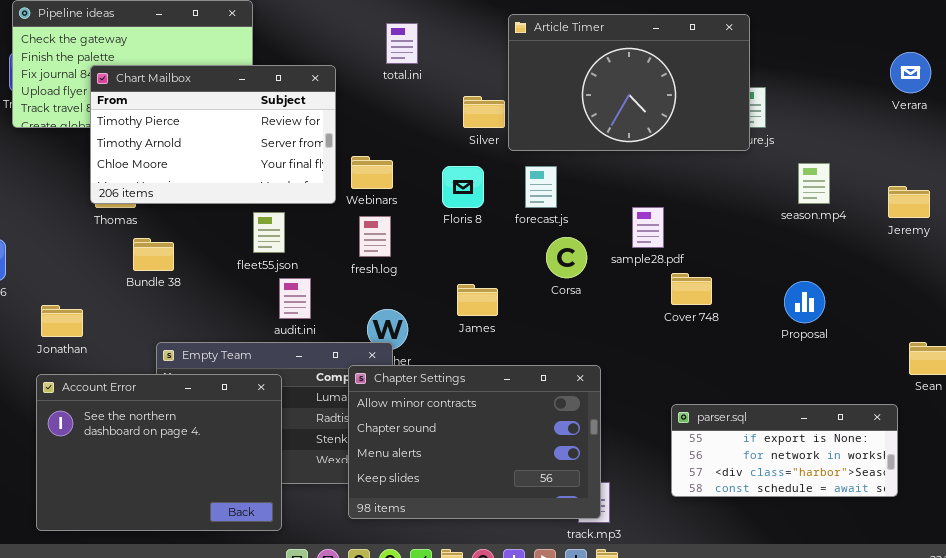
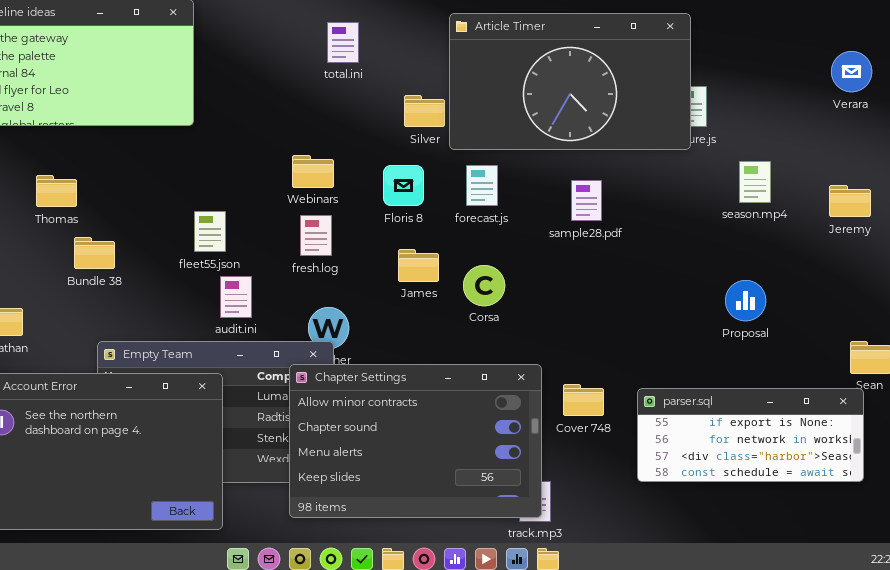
Chart Mailbox: [90,65,336,204] -> none, closed
sample28.pdf: [632,207,664,248] -> [571,180,602,221], moved
Corsa: [546,237,587,278] -> [463,265,505,306], moved
Cover 748: [671,273,712,305] -> [563,384,604,416], moved
James: [457,284,498,316] -> [398,249,439,282], moved
parser.sql: [671,404,898,497] -> [637,388,864,482], moved

